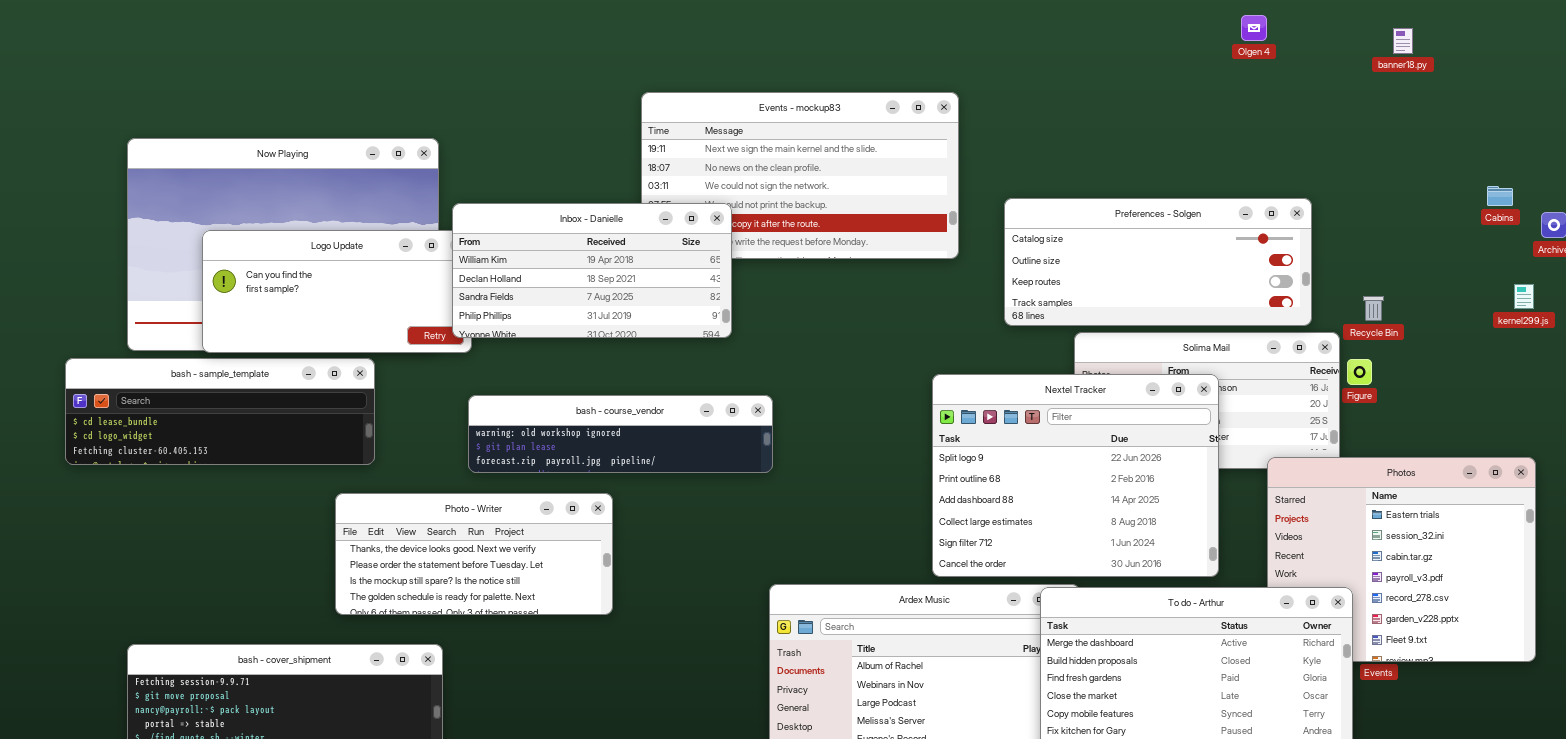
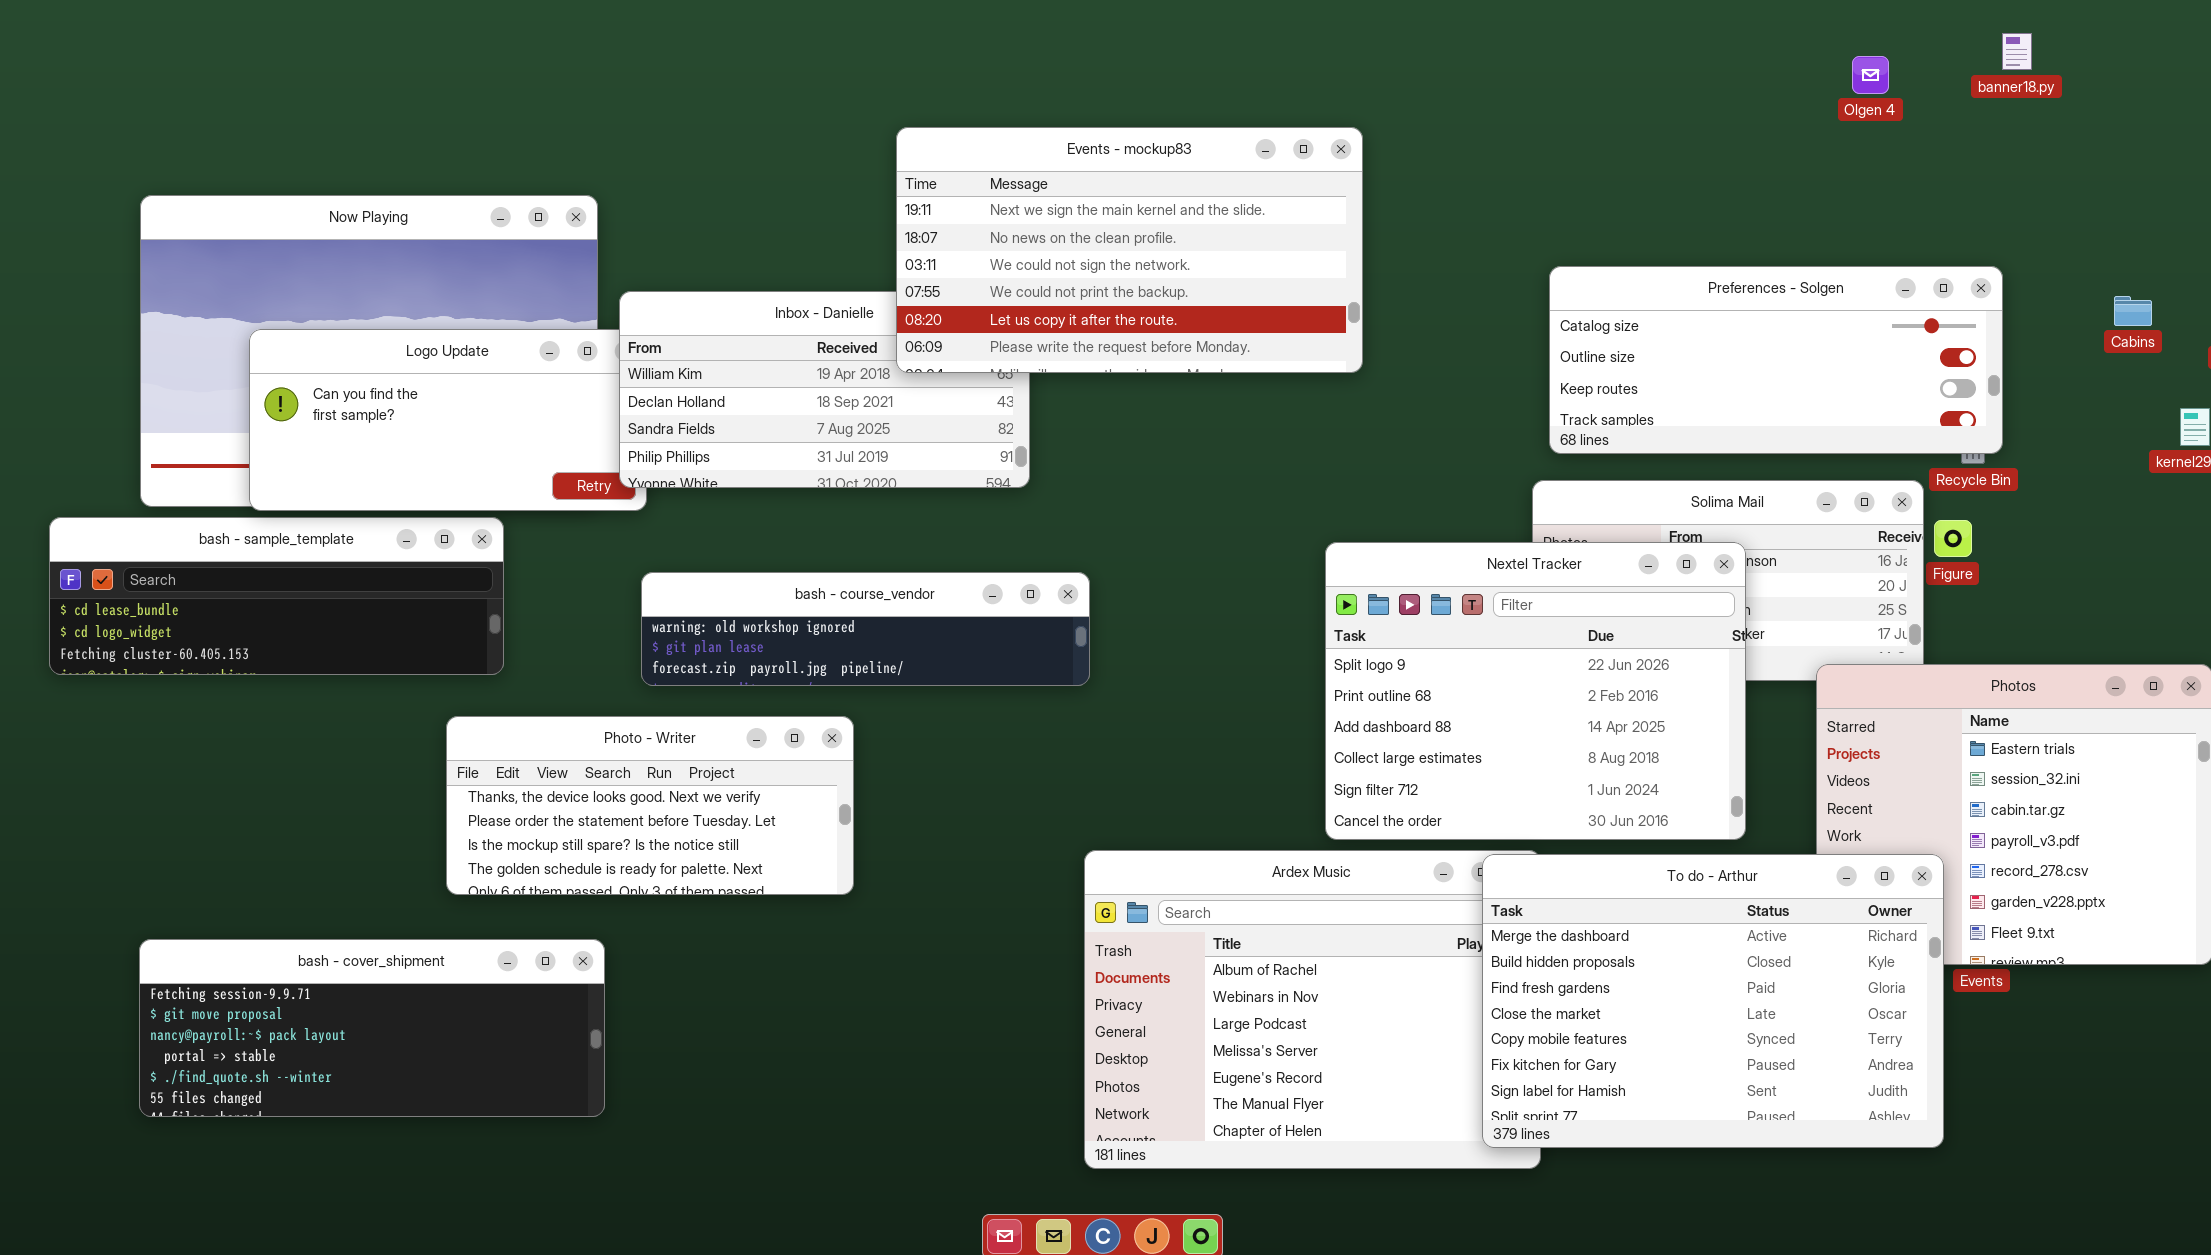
Olgen 4: [1241,15,1267,41] -> [1852,56,1889,94], moved
Events - mockup83: [641,92,959,259] -> [896,127,1363,373], raised
Cabins: [1487,186,1513,206] -> [2114,296,2152,326], moved
Preferences - Solgen: [1004,198,1312,326] -> [1549,266,2003,454], moved

